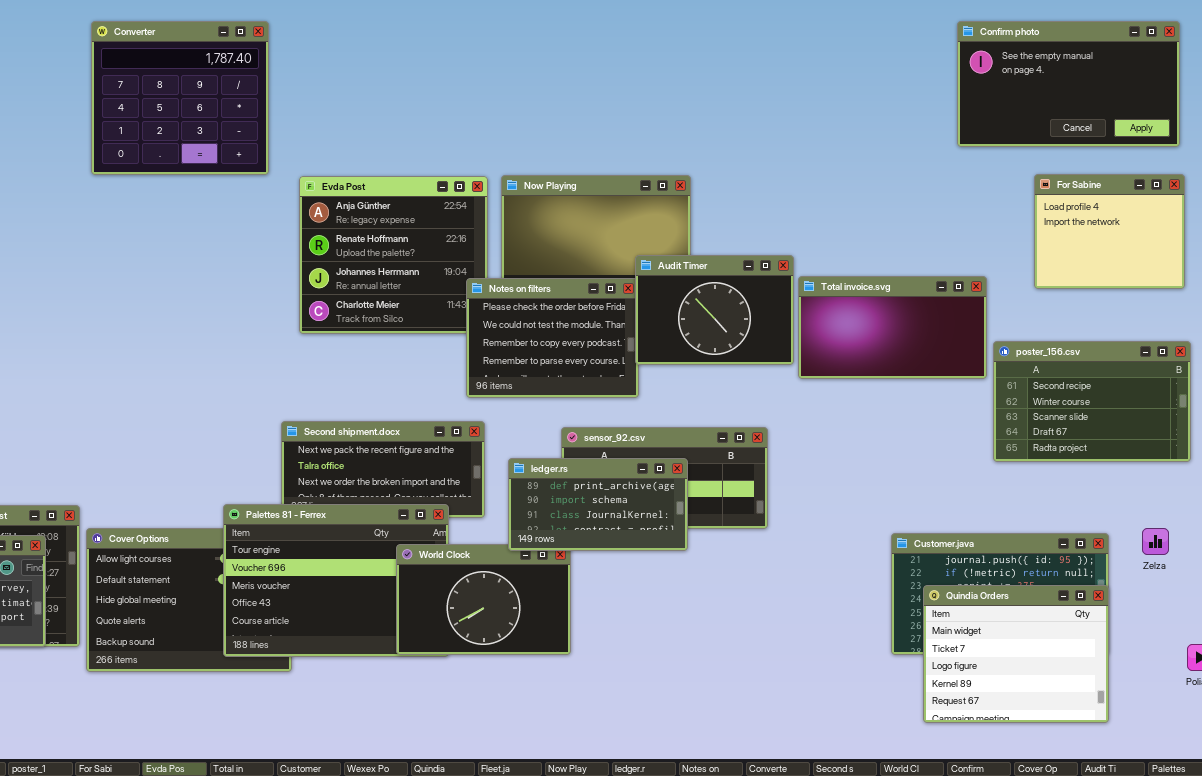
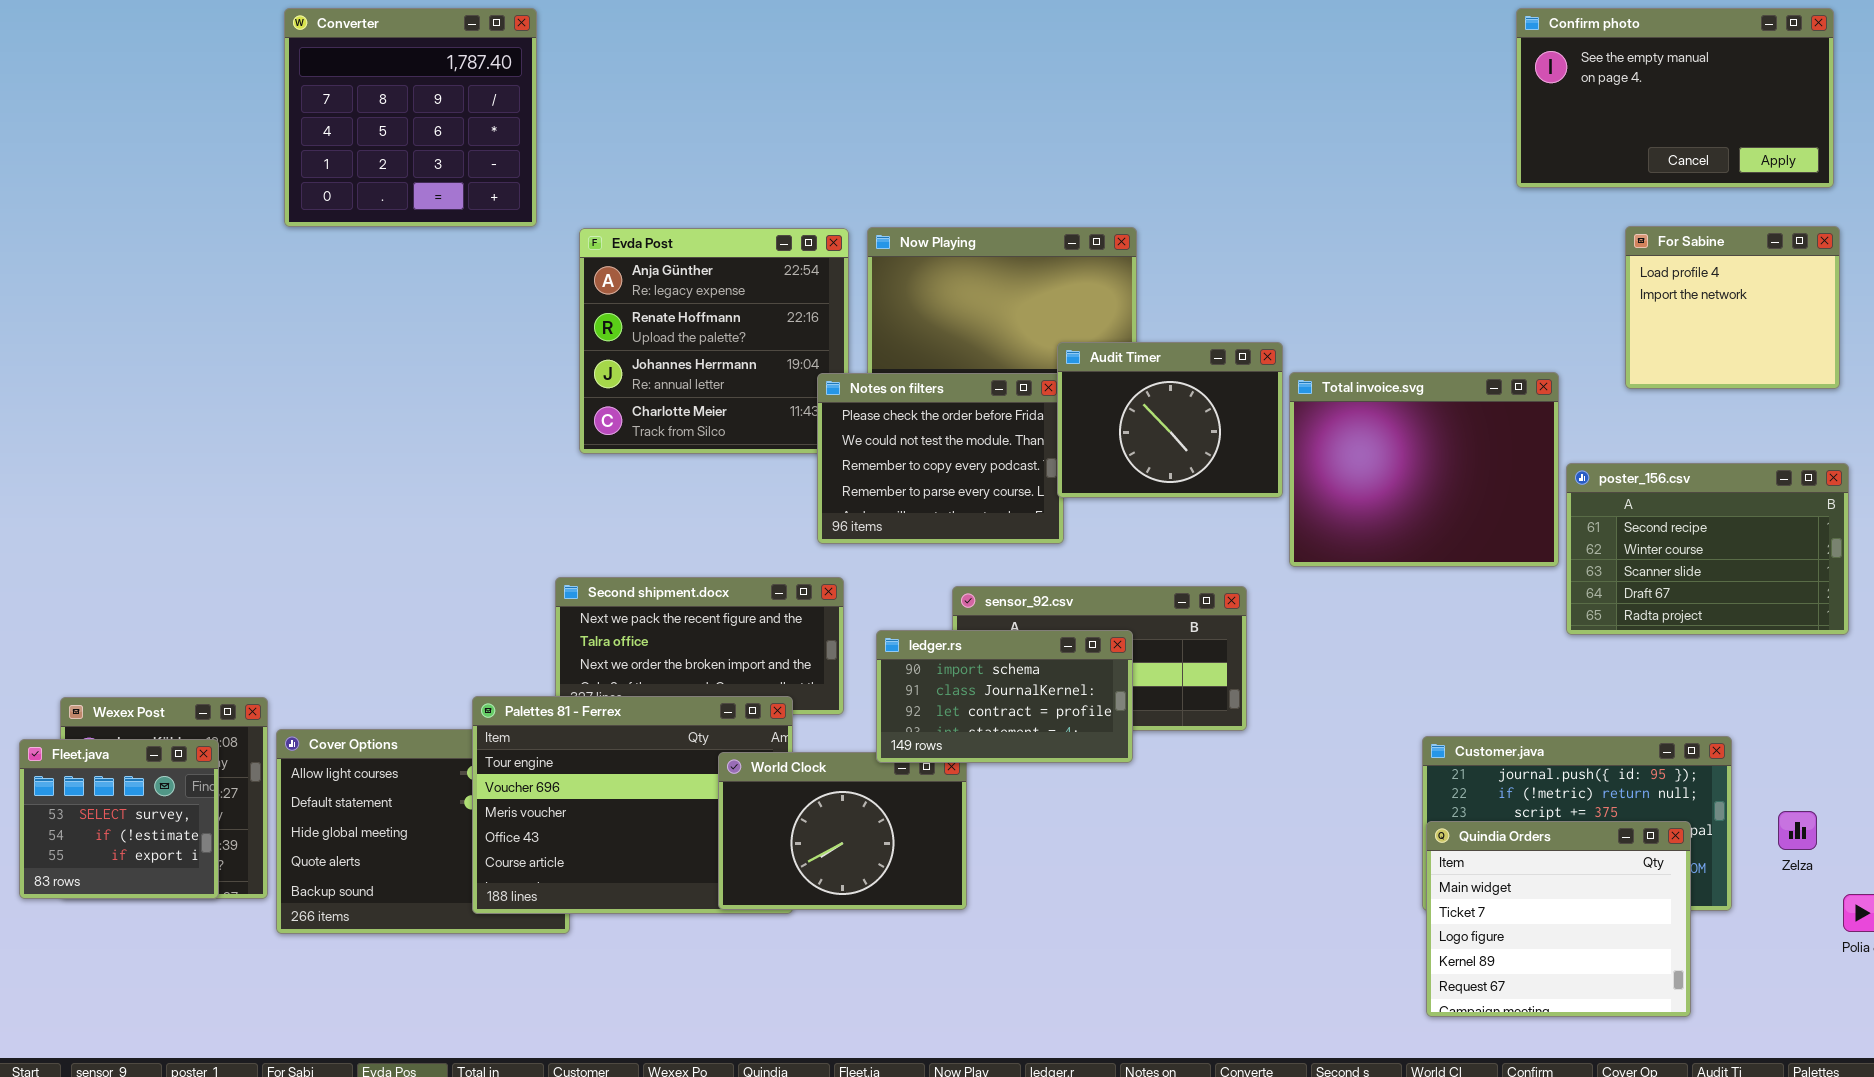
Total invoice.svg: [798,276,987,379] -> [1289,372,1559,567], resized
ledger.rs: [508,458,688,551] -> [876,630,1133,763], scrolled down 1 row
Zelza: [1142,528,1169,555] -> [1778,811,1817,850], moved
Quindia Orders: [923,585,1109,723] -> [1426,821,1691,1017], moved

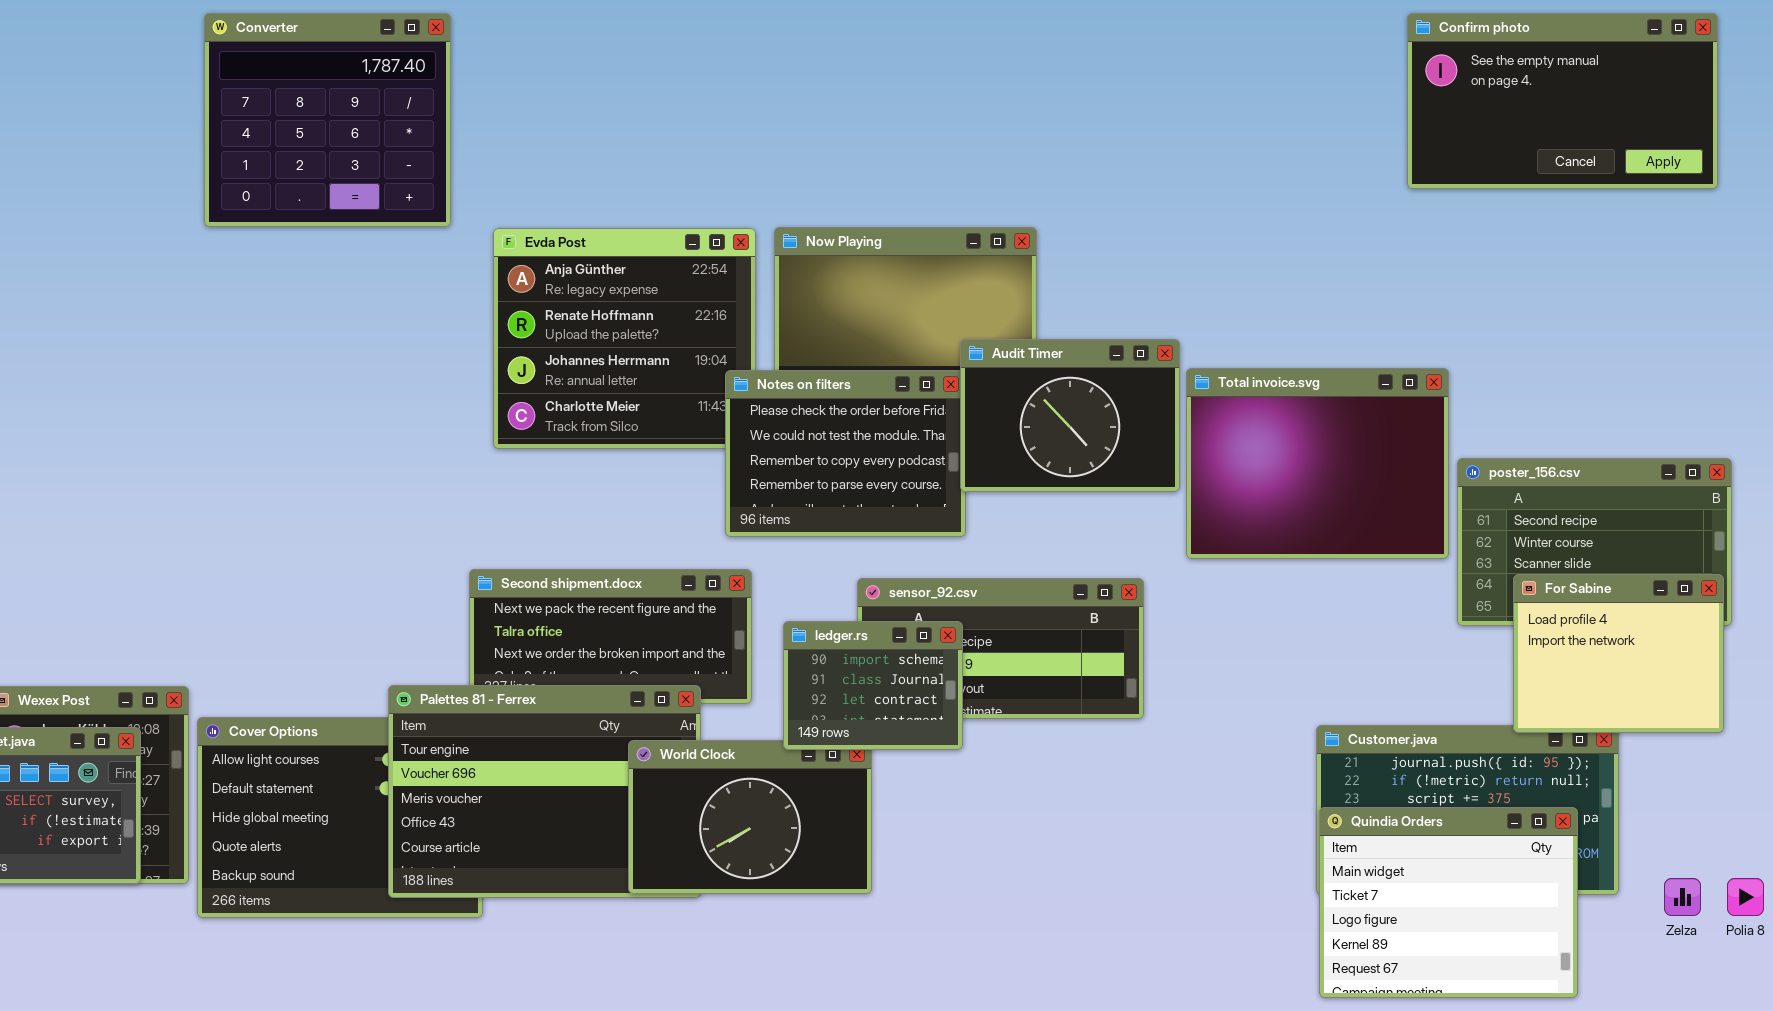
For Sabine: [1625,226,1840,389] -> [1513,574,1724,733], moved
ledger.rs: [876,630,1133,763] -> [783,621,963,750], resized
Zelza: [1778,811,1817,850] -> [1664,878,1701,916], moved

